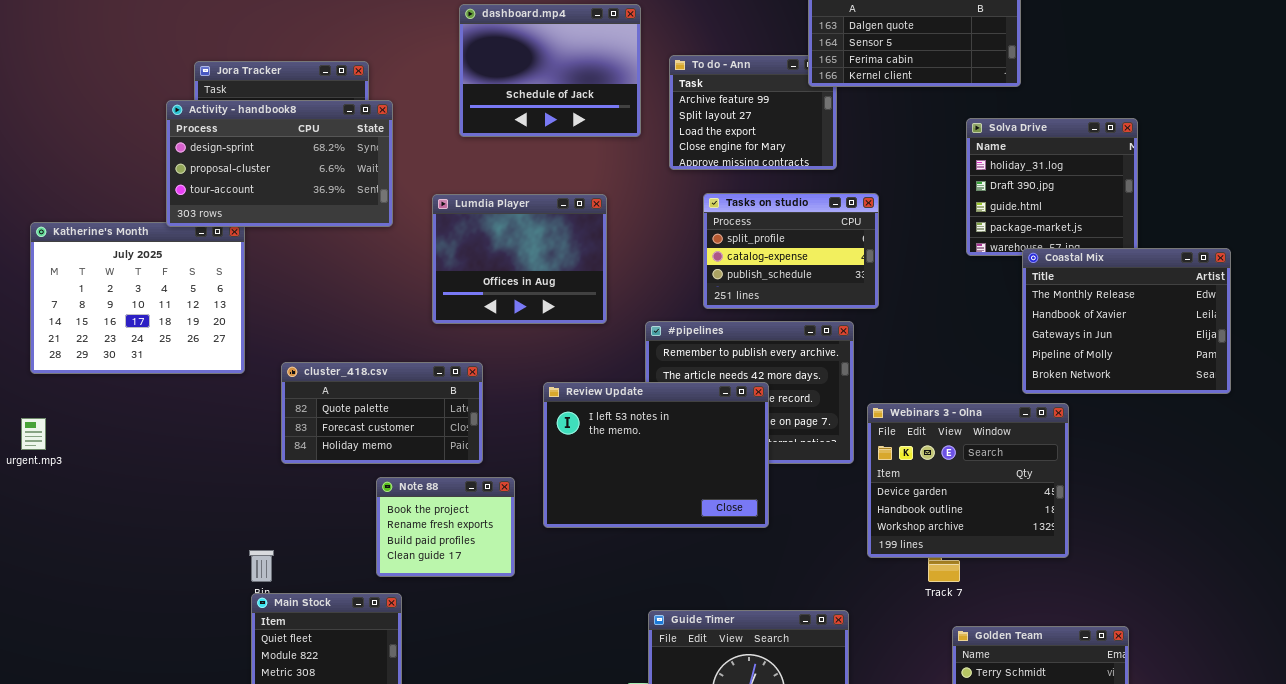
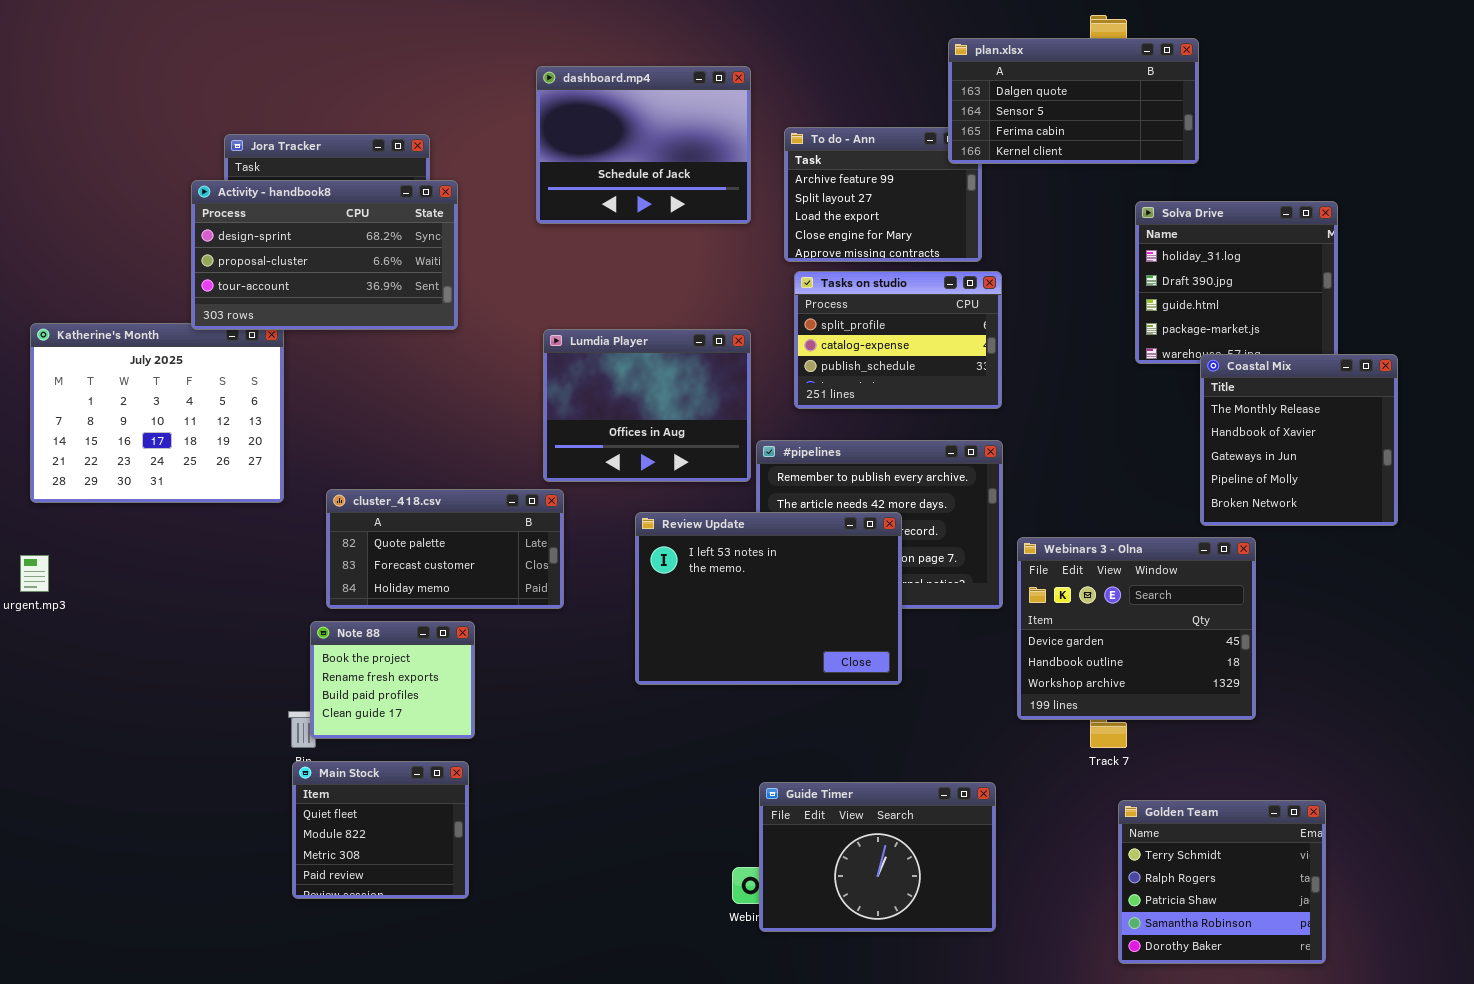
Tasks on studio: [703,193,879,309] -> [794,271,1002,409], moved
Lumdia Player: [432,194,607,324] -> [543,329,751,482], moved
Coastal Mix: [1022,248,1231,394] -> [1200,354,1398,526], resized
Note 88: [376,477,515,577] -> [310,621,475,739], moved

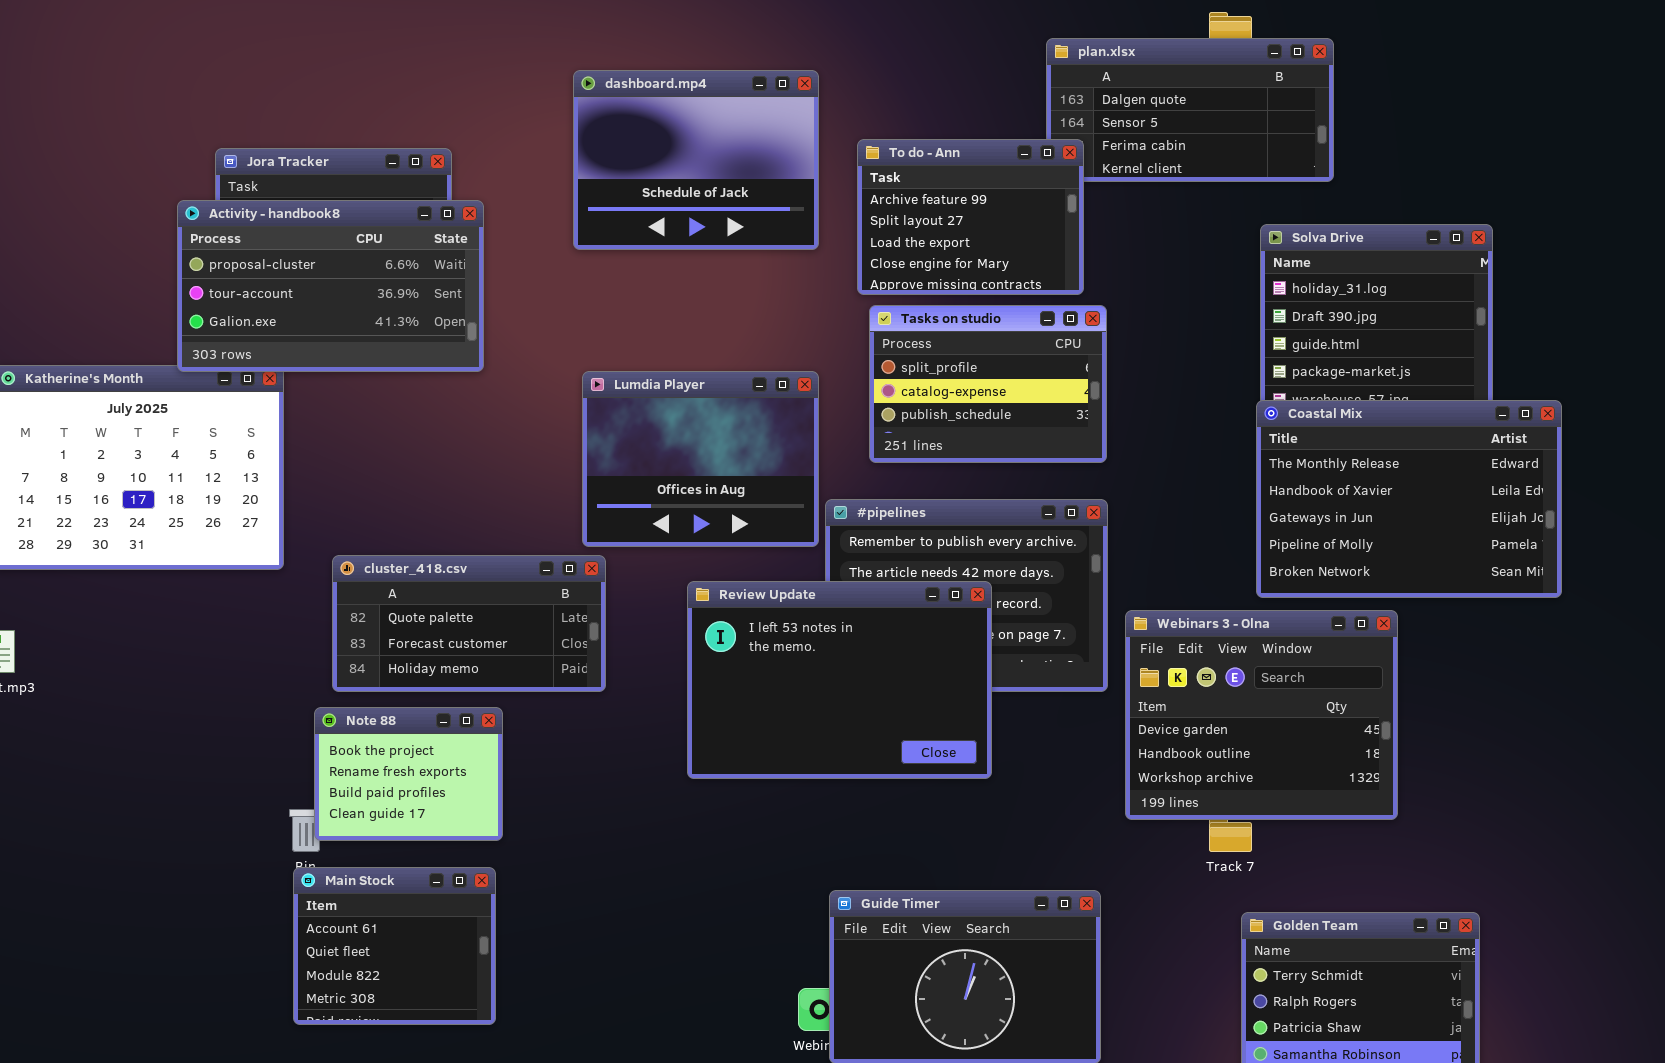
To do - Ann: [784,127,982,262] -> [857,139,1084,295], raised
Activity - handbook8: [191,180,458,330] -> [177,200,484,372], scrolled down 1 row
Coastal Mix: [1200,354,1398,526] -> [1256,400,1562,598], resized
Main Stock: [292,761,469,899] -> [293,867,496,1025], scrolled up 1 row

